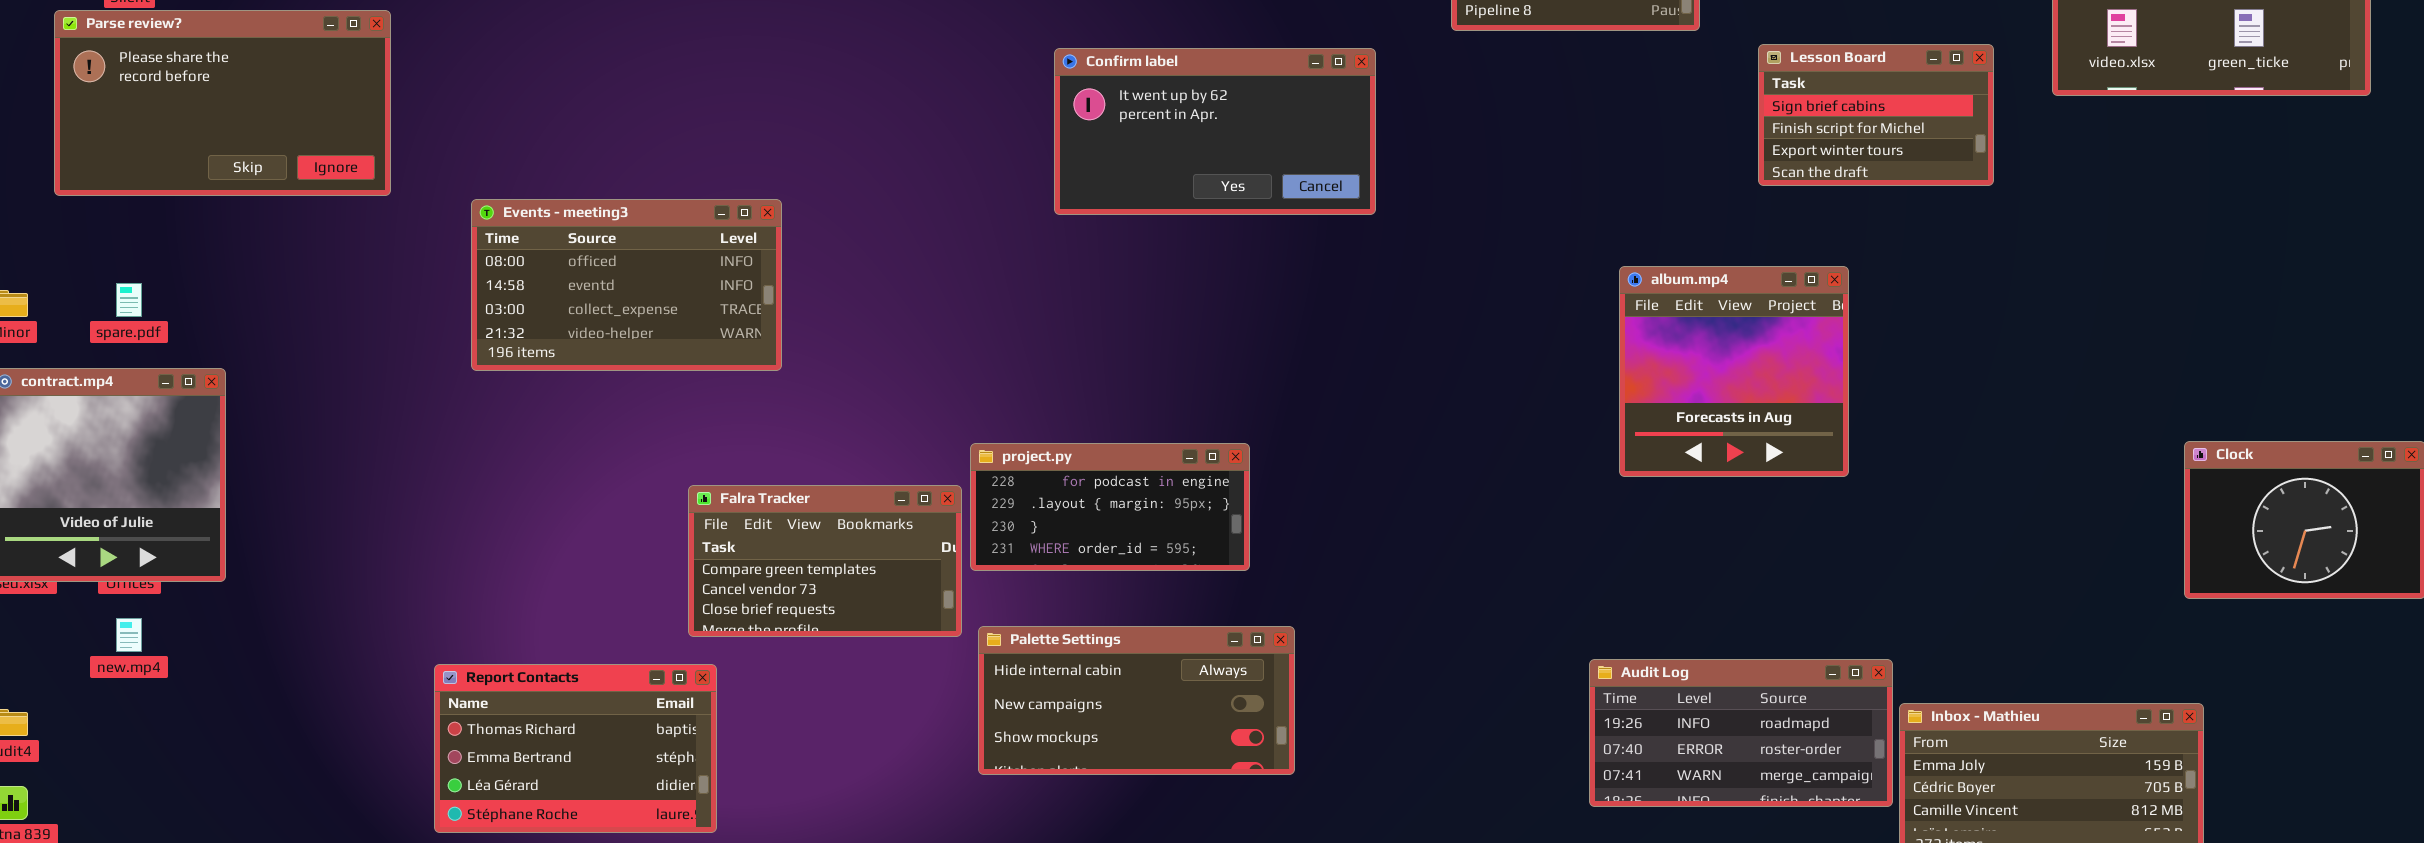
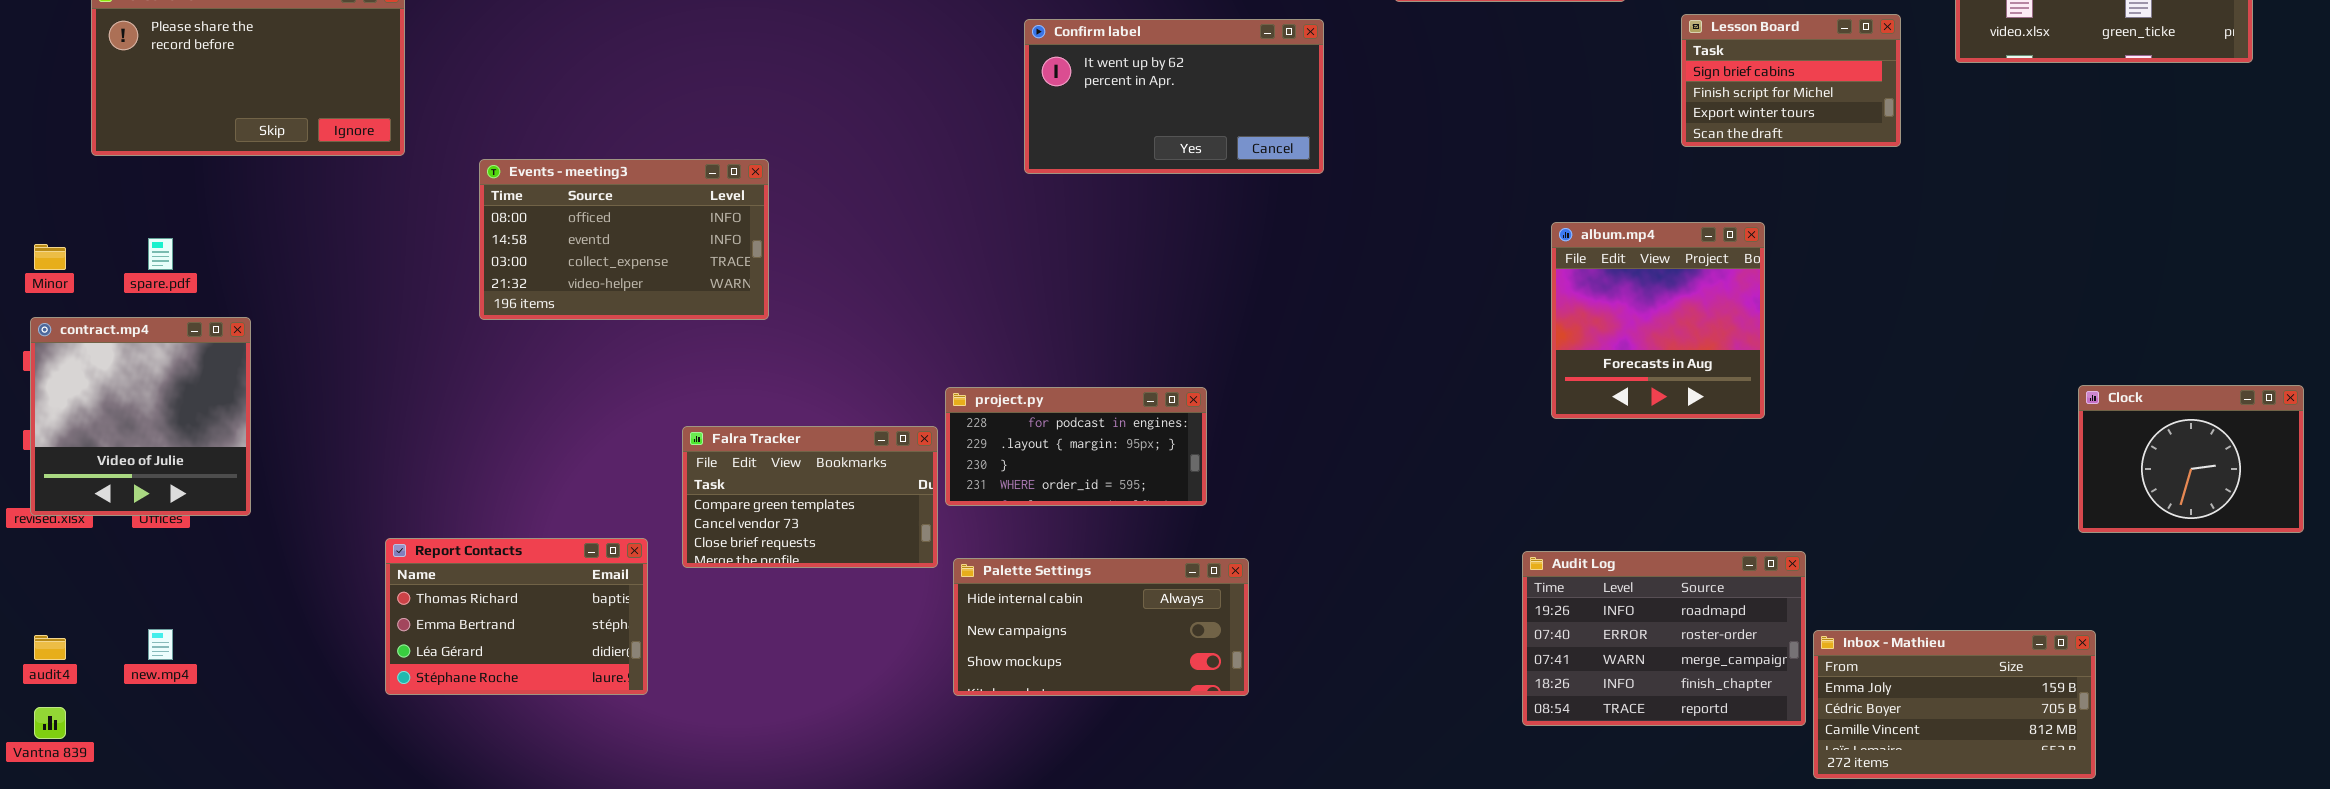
new.mp4: [116,618,142,652] -> [148,629,173,660], moved
Audit Log: [1589,659,1893,807] -> [1522,551,1806,726], resized
Report Contacts: [434,664,717,833] -> [385,538,648,695], moved

